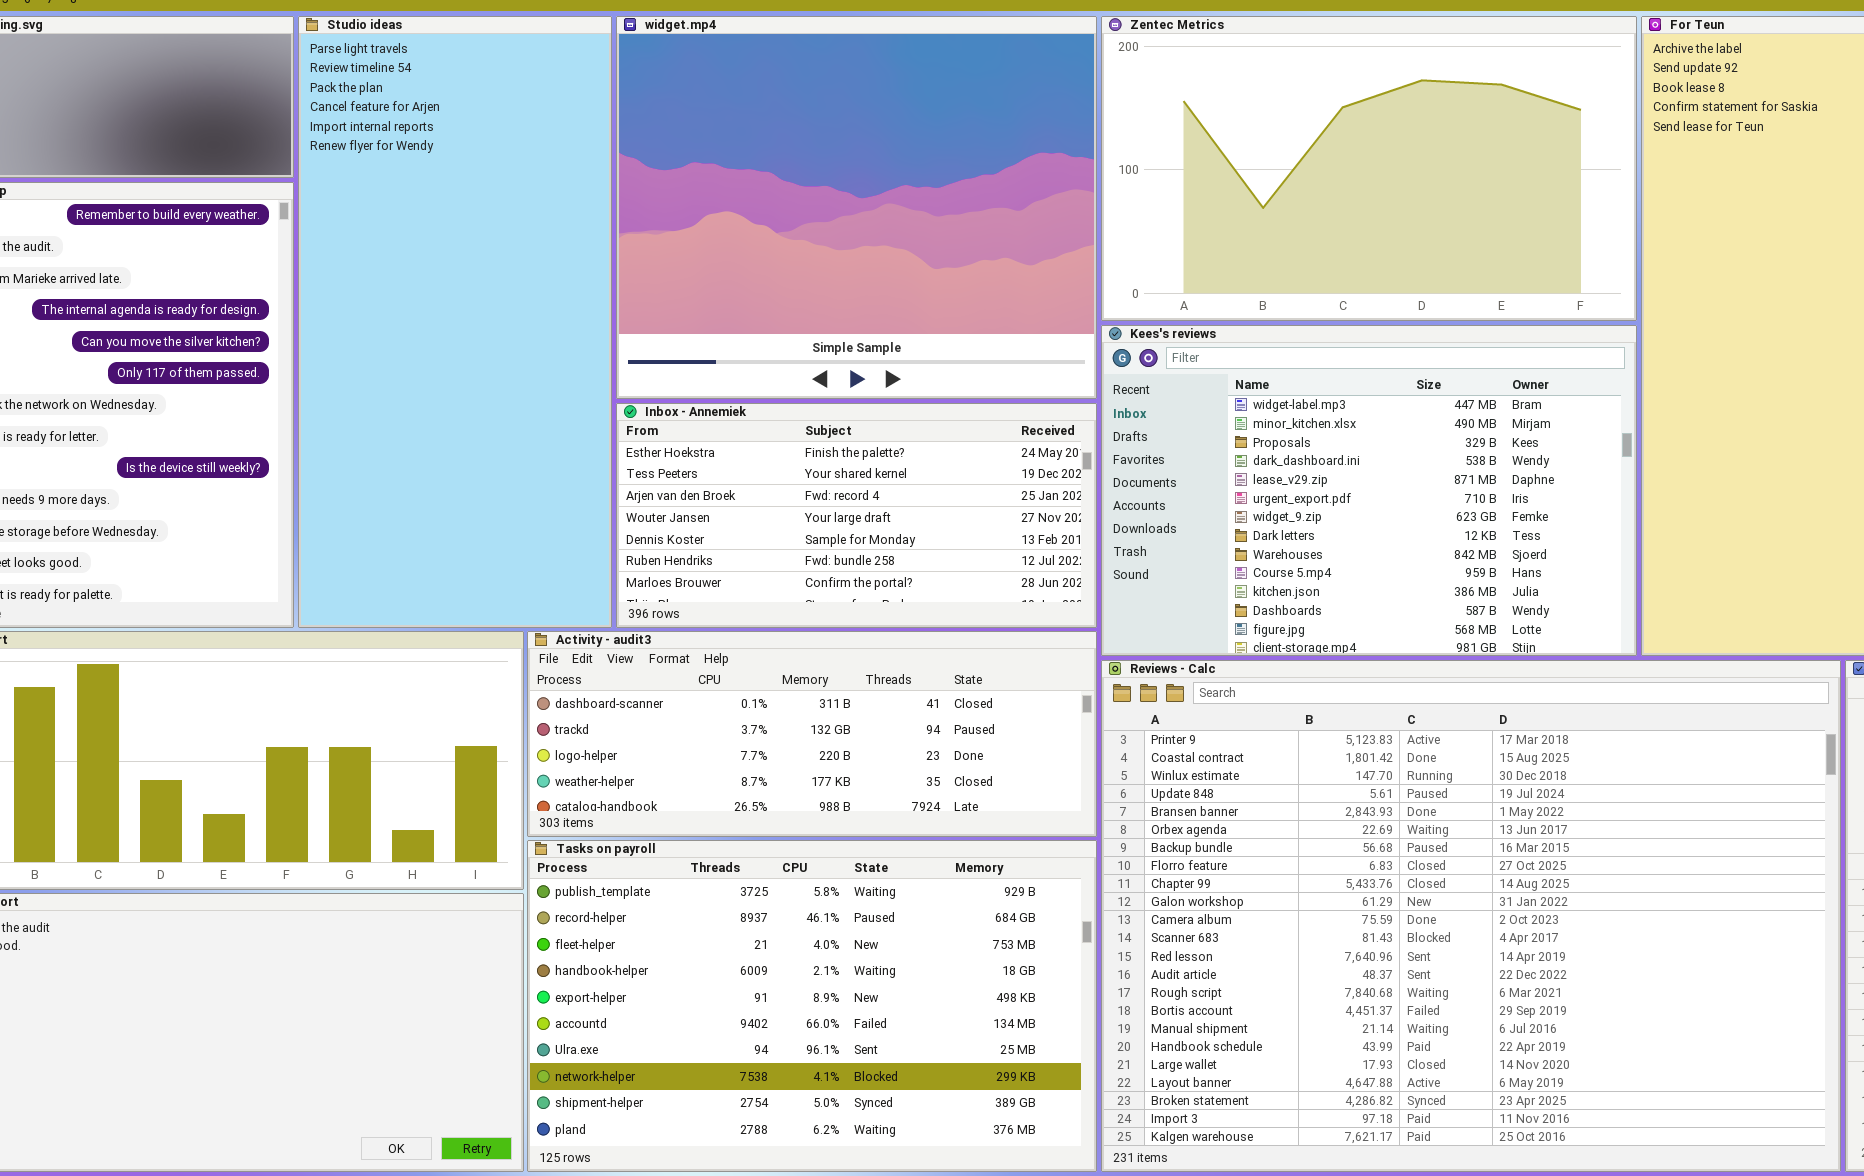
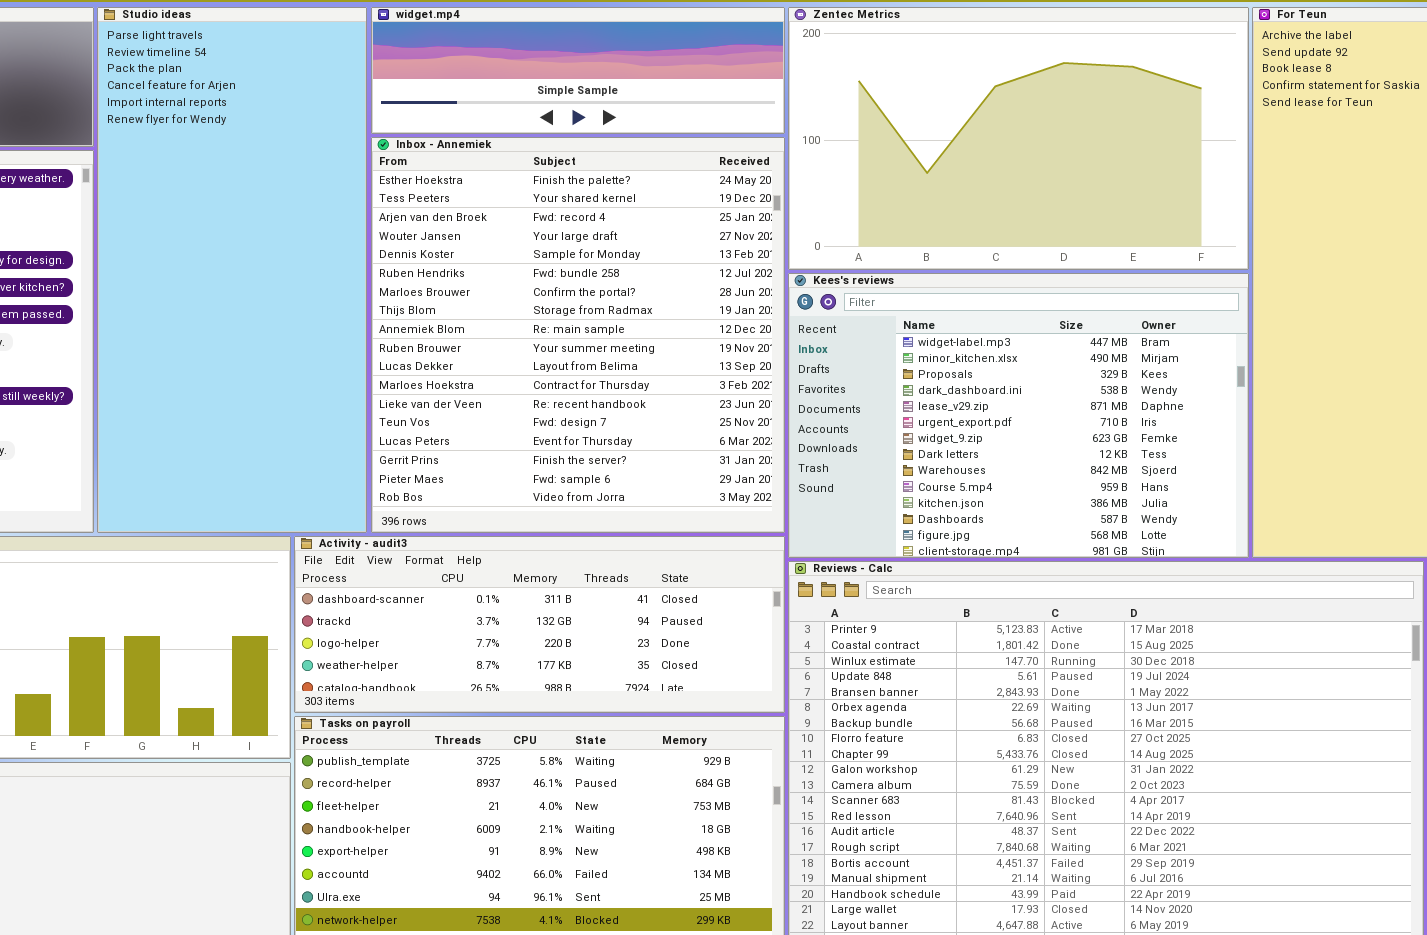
widget.mp4: [616,16,1097,399] -> [371,7,785,134], resized
Inbox - Annemiek: [616,403,1097,628] -> [371,137,785,533], resized

